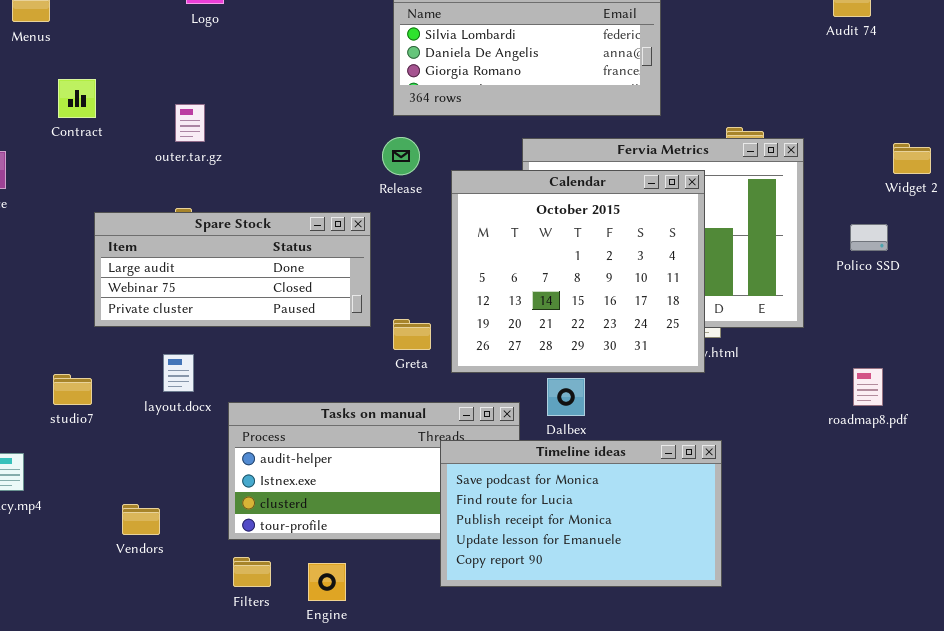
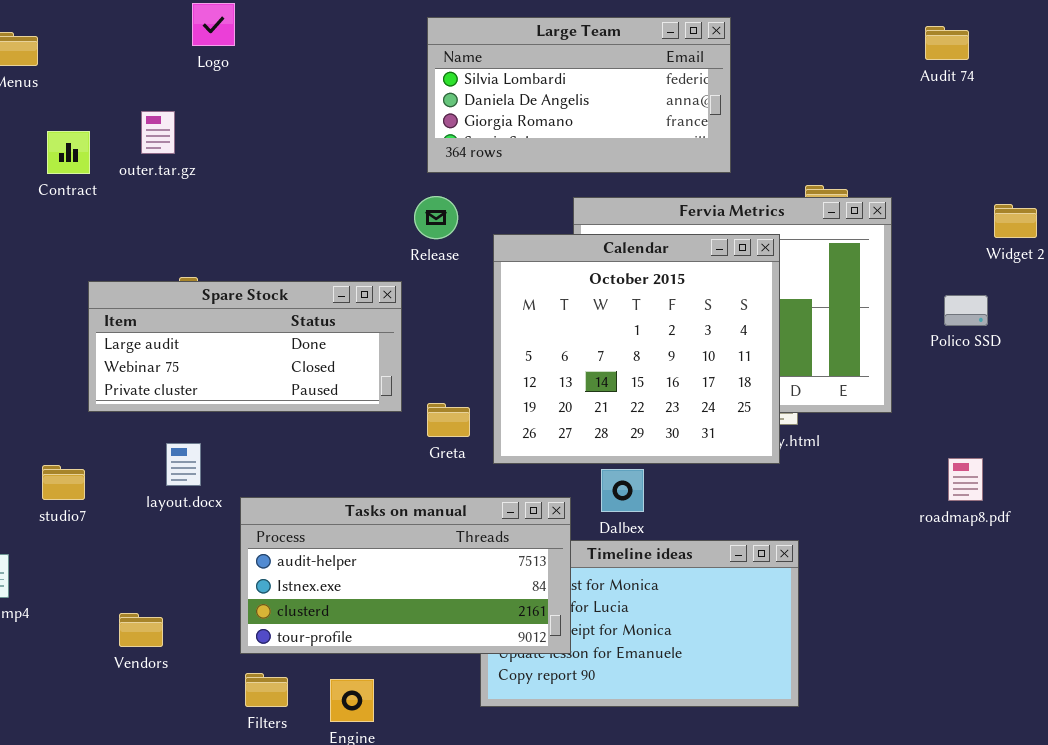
outer.tar.gz: [175,104,205,142] -> [141,111,175,154], moved
Tasks on manual: [228,402,520,540] -> [240,497,571,654], raised

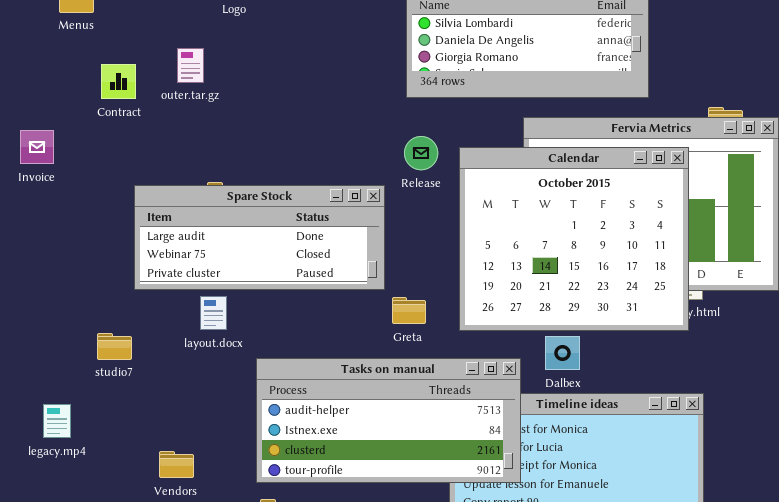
Release: [414,196,458,239] -> [404,136,438,170], moved
Greta: [427,403,470,437] -> [392,297,426,324], moved
layout.docx: [166,443,201,486] -> [200,296,227,330], moved

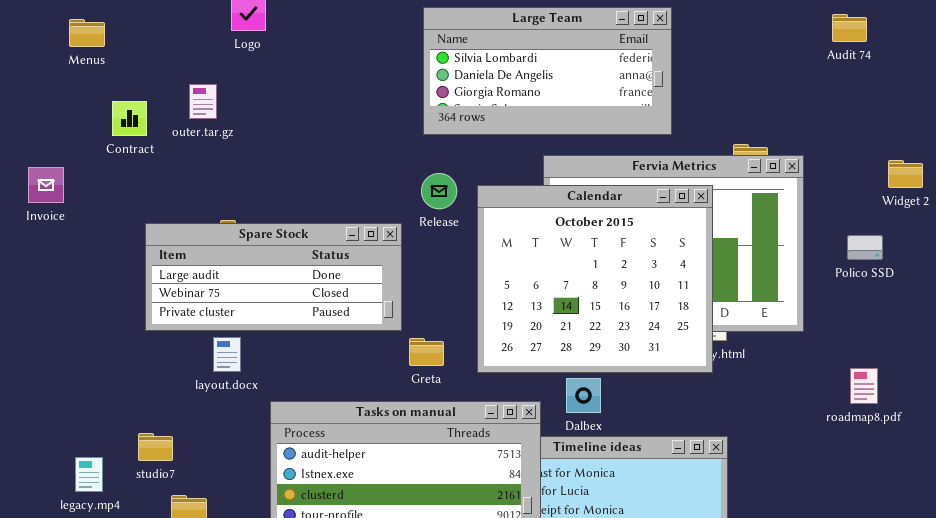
studio7: [97,333,132,360] -> [138,433,173,461], moved
legacy.mp4: [43,404,71,438] -> [75,457,103,492], moved

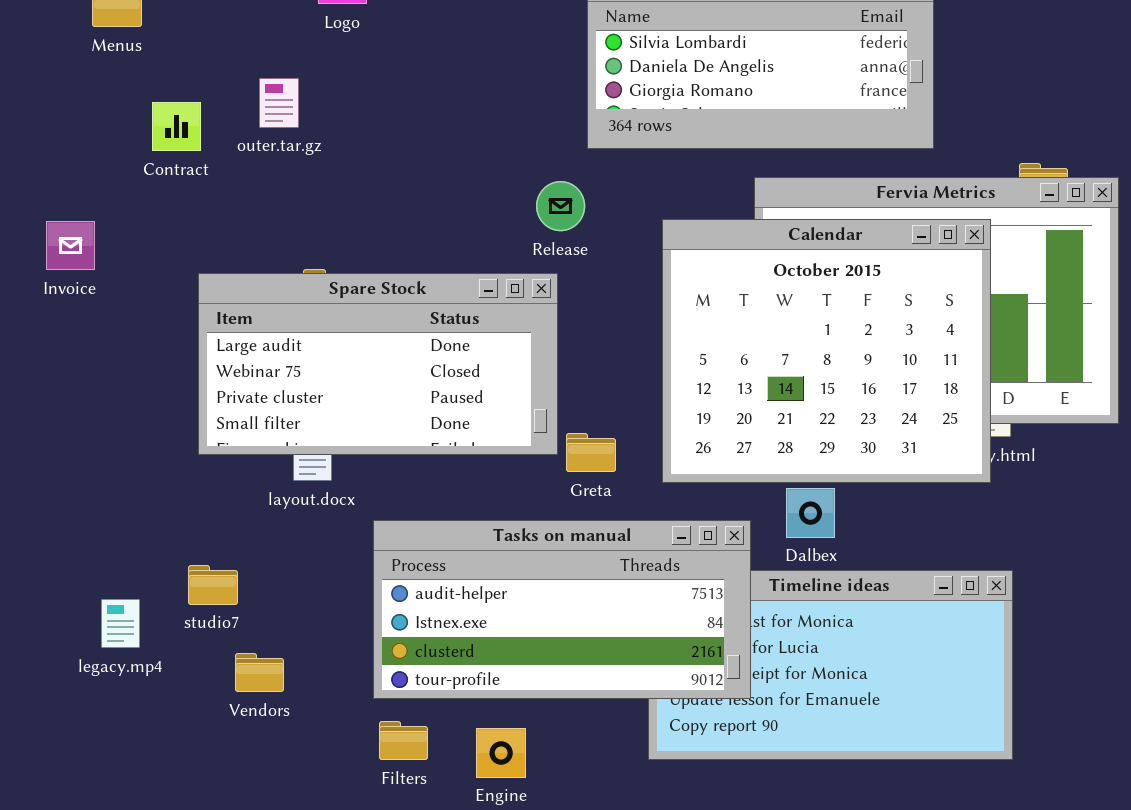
Invoice: [28,167,64,203] -> [46,221,95,270], moved
Release: [421,173,457,209] -> [536,181,585,231], moved
Spare Stock: [145,223,402,331] -> [198,273,558,455], resized

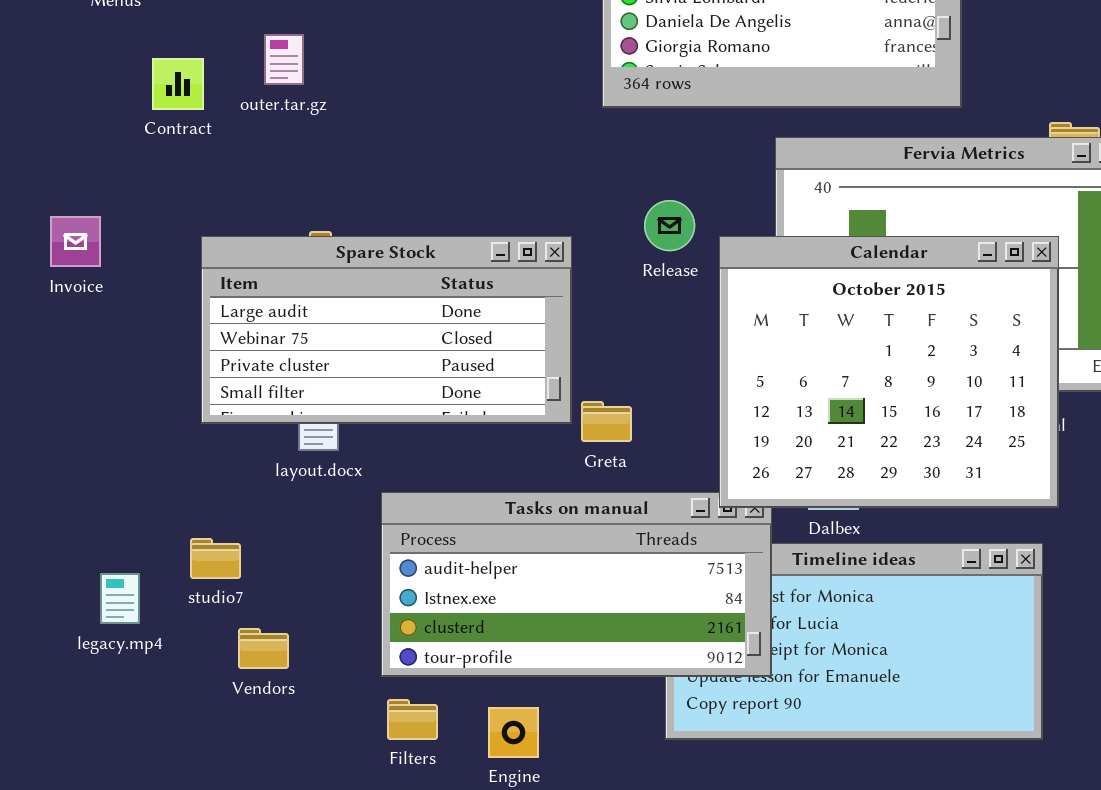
Release: [536,181,585,231] -> [644,200,695,251], moved
Calendar: [662,219,991,483] -> [719,236,1059,508], moved
Invoice: [46,221,95,270] -> [50,216,101,267], moved

